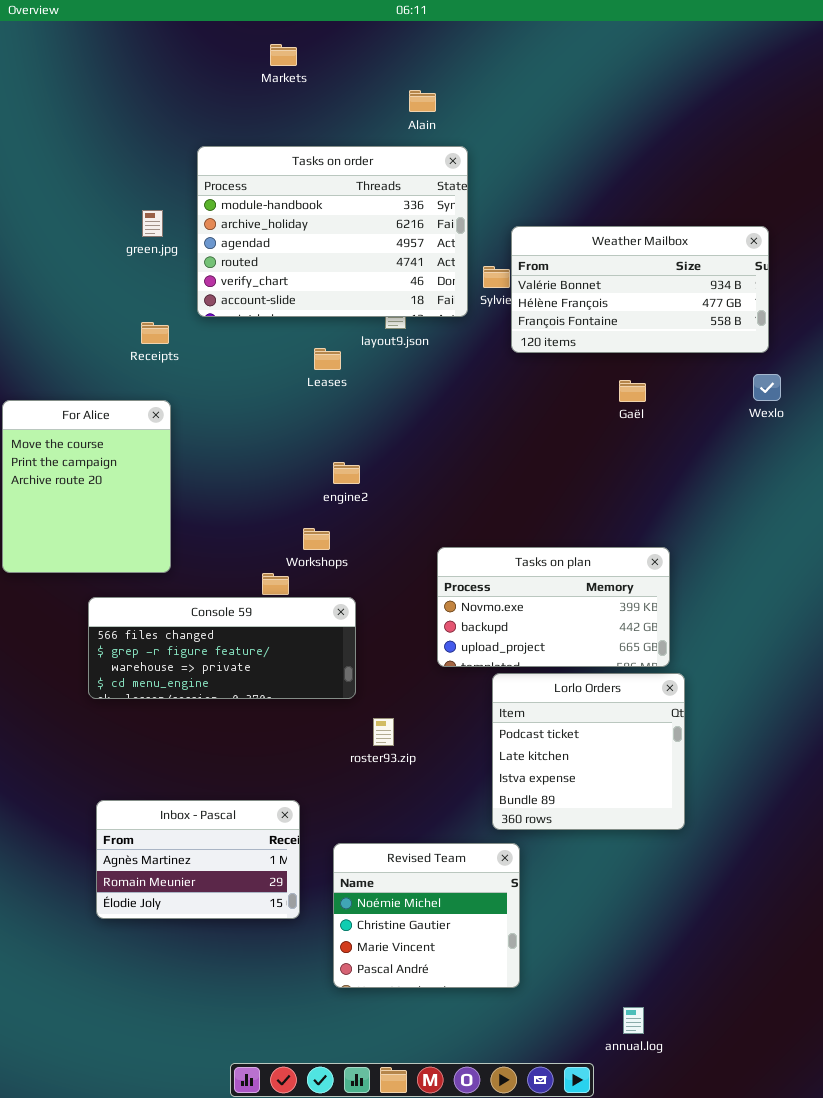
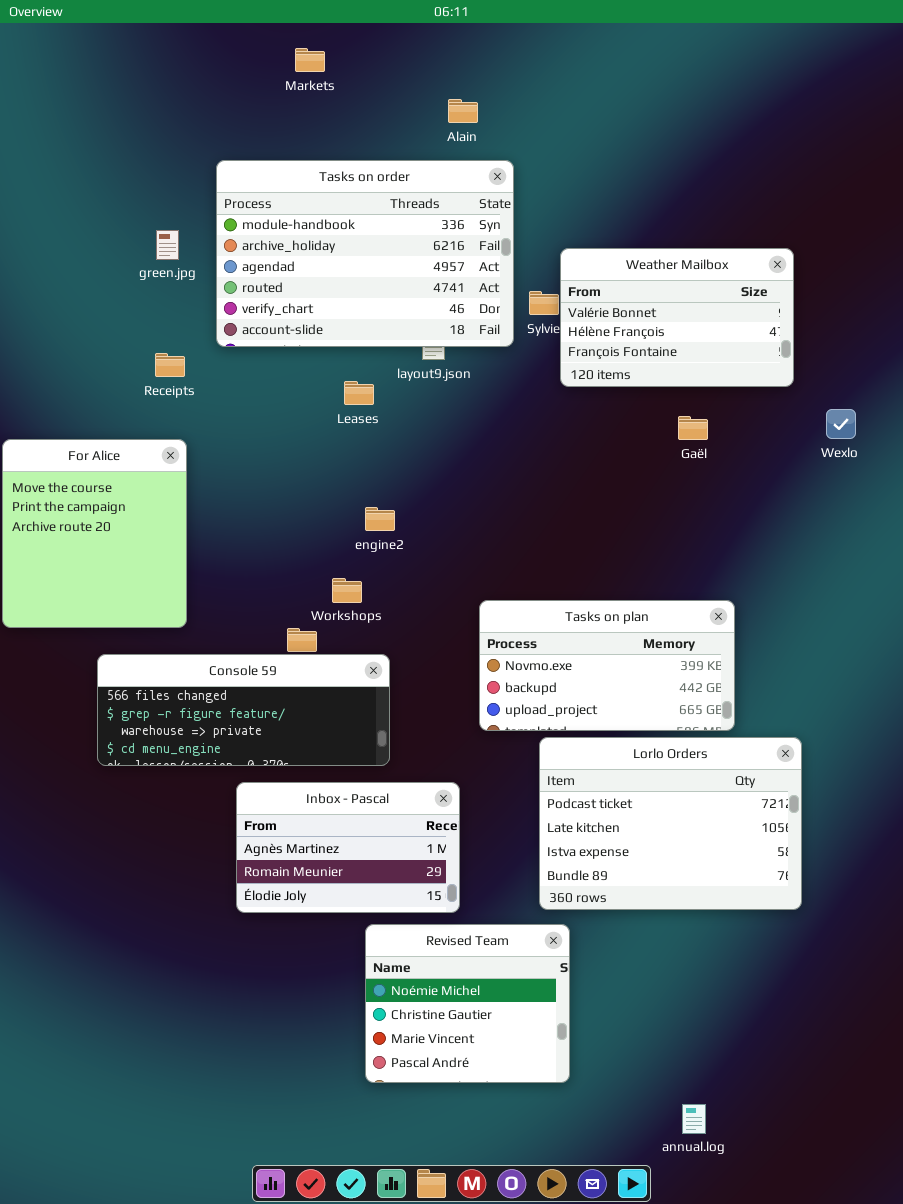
Weather Mailbox: [511,226,769,353] -> [560,248,794,387], resized
Lorlo Orders: [492,673,685,830] -> [539,737,802,910], resized
Inbox - Pascal: [96,800,300,919] -> [236,782,460,913], moved

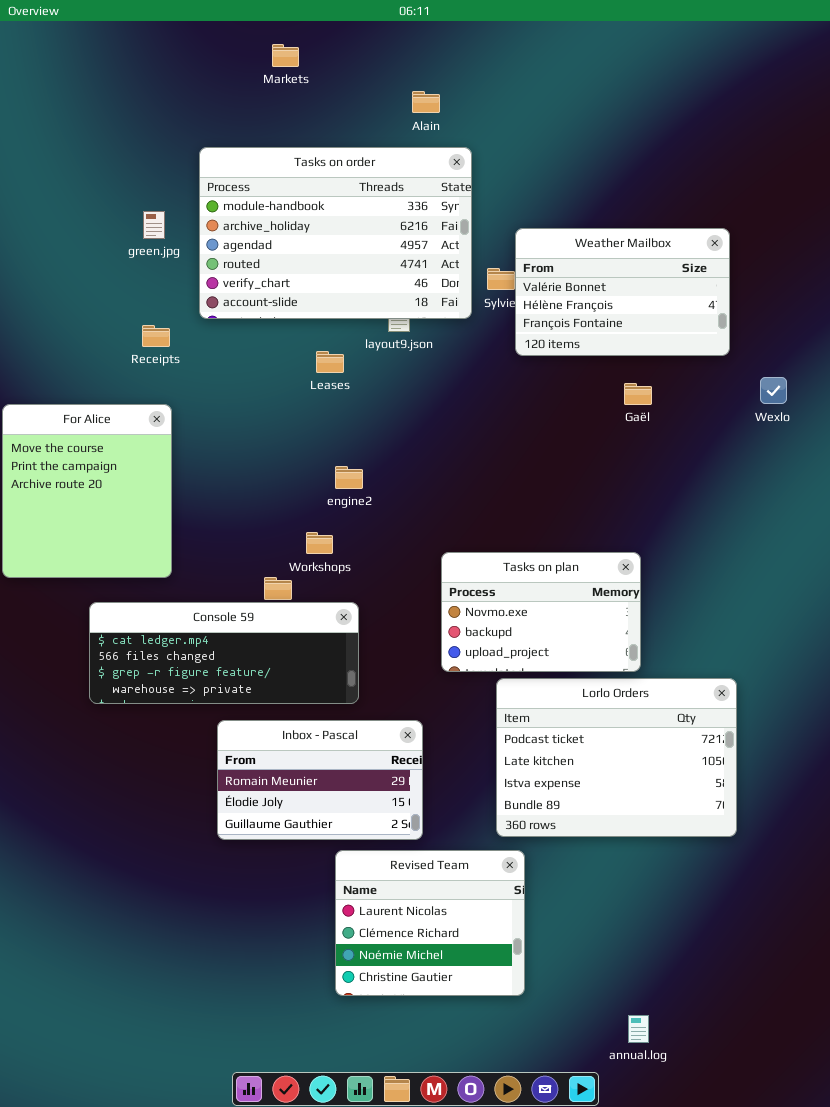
Tasks on plan: [479,600,735,731] -> [441,552,641,672], resized
Console 59: [97,654,390,766] -> [89,602,359,704], scrolled up 1 row
Inbox - Pascal: [236,782,460,913] -> [217,720,423,840], scrolled down 1 row
Revised Team: [365,924,570,1083] -> [335,850,525,996], scrolled up 2 rows

